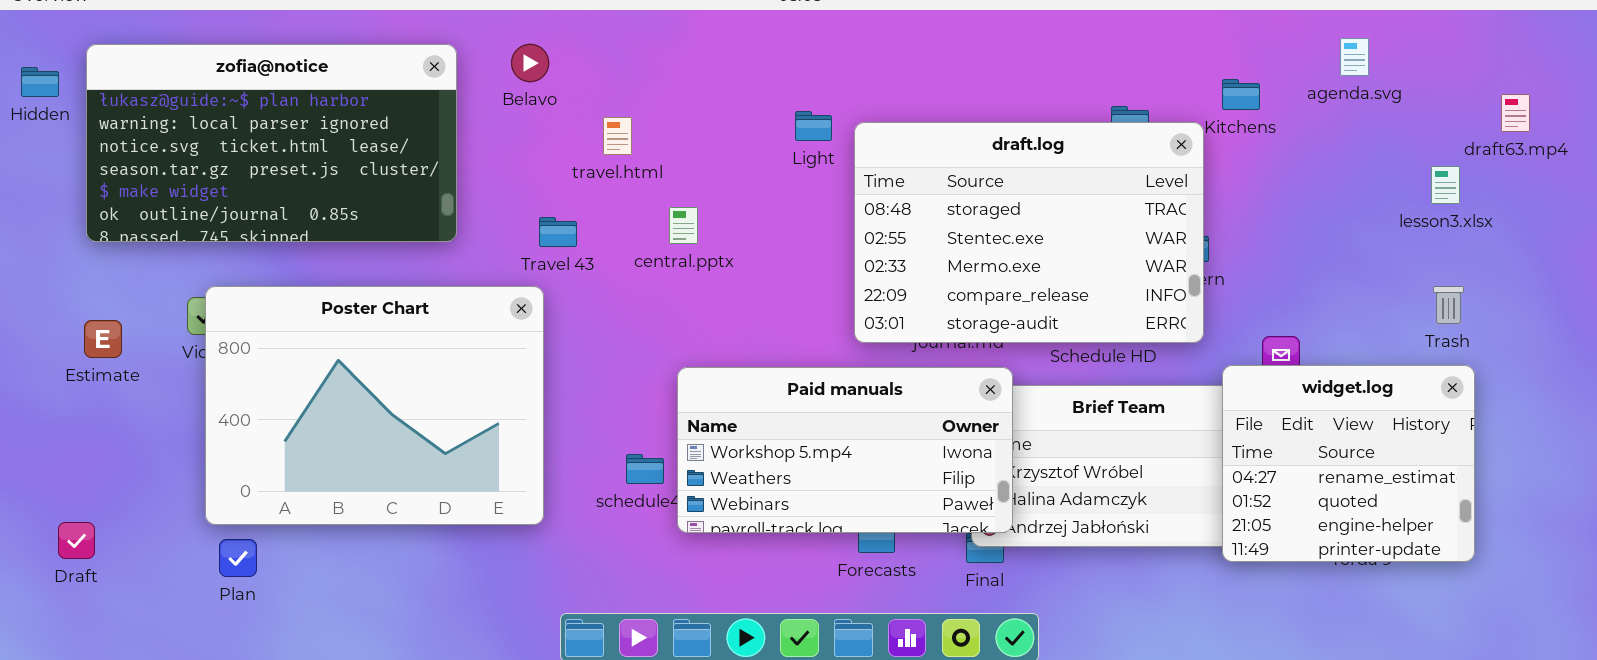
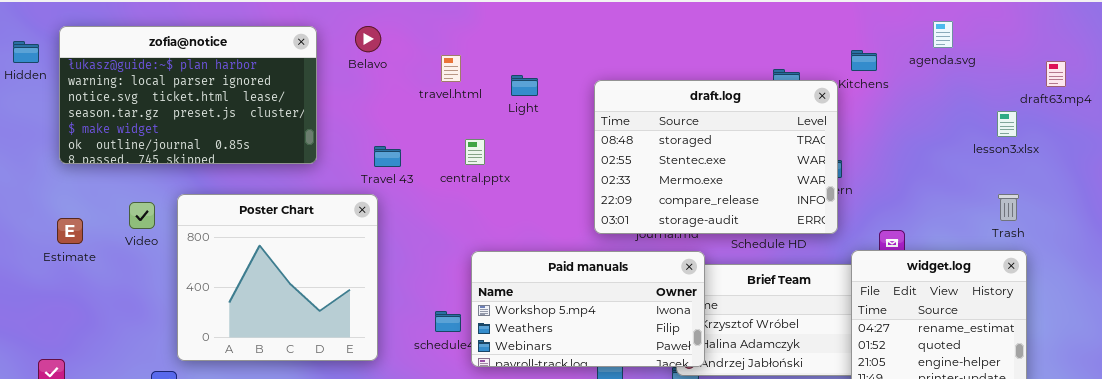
Light: [795,111,832,141] -> [511,75,538,96], moved
travel.html: [603,117,632,155] -> [441,55,461,82], moved
Poster Chart: [205,286,544,525] -> [177,194,378,361], resized

